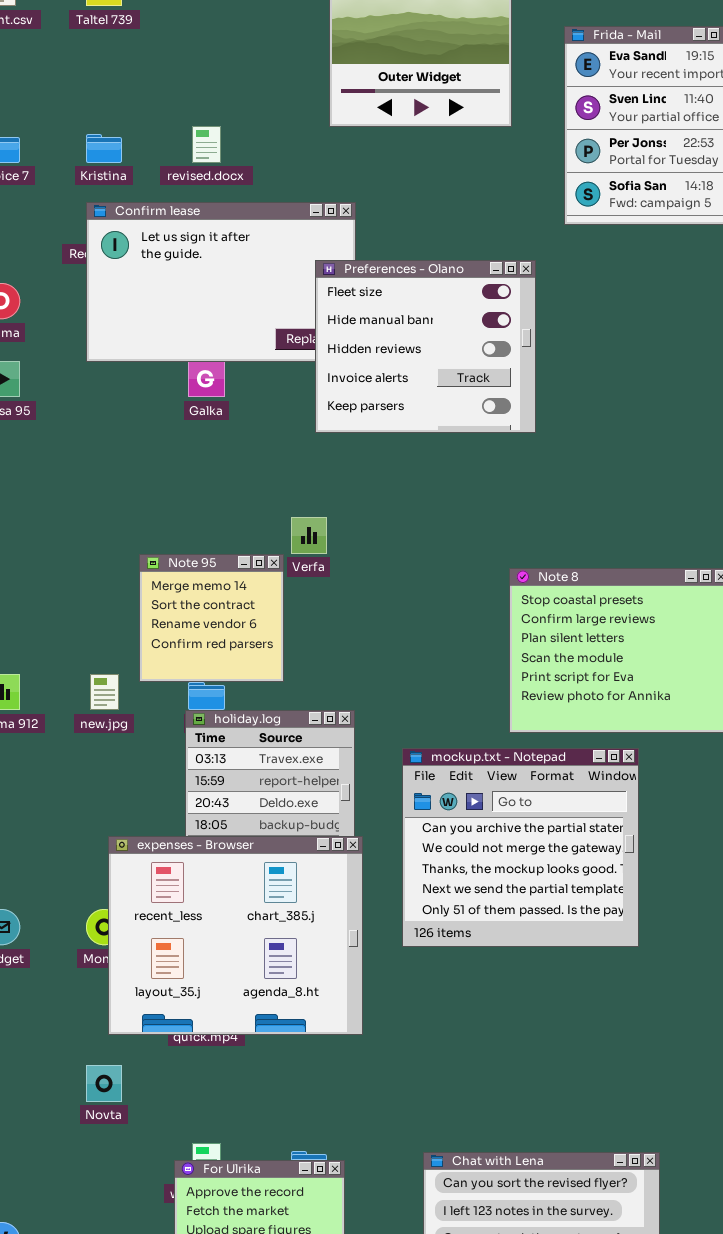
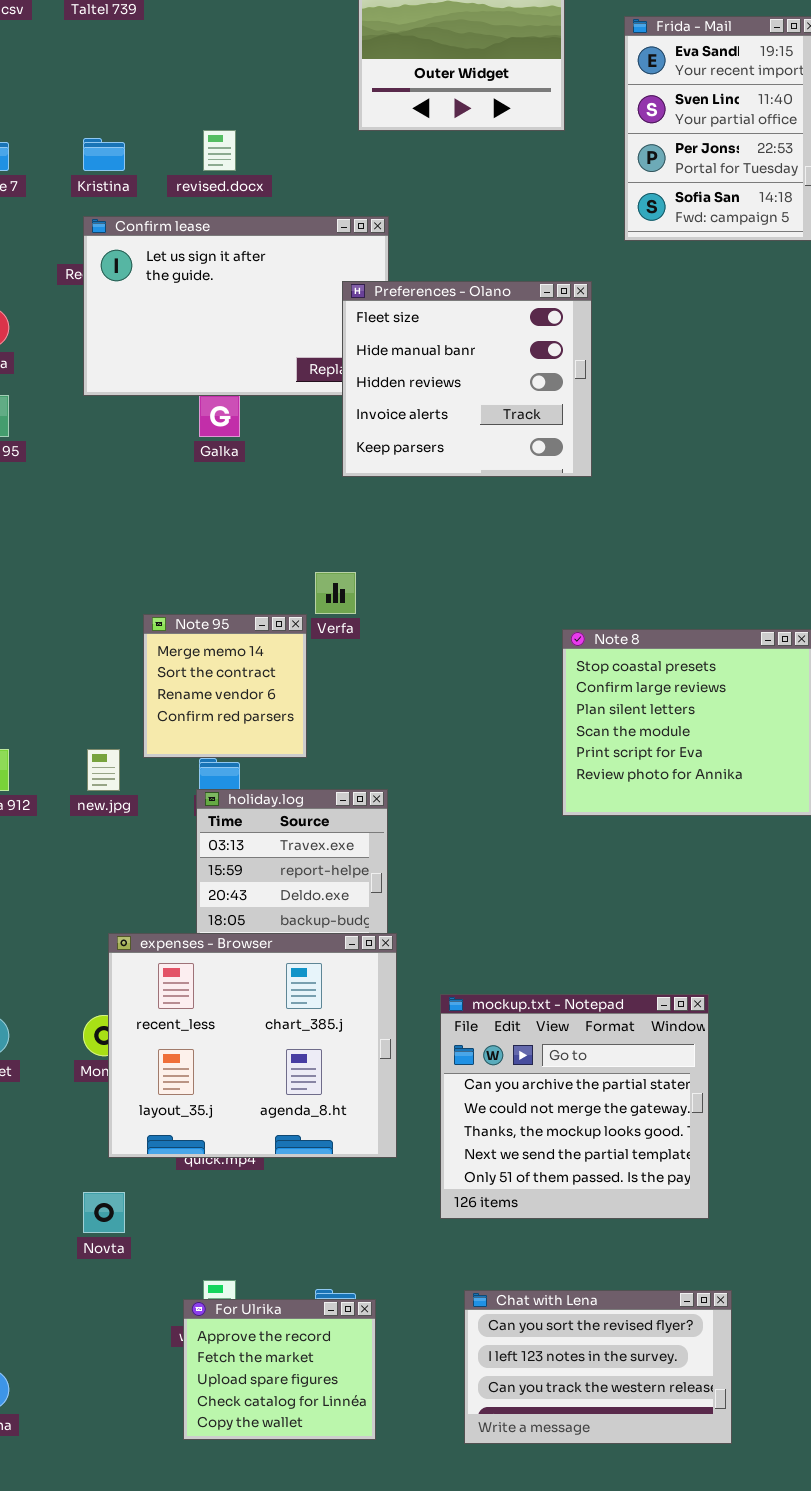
mockup.txt - Notepad: [402,748,639,947] -> [440,994,709,1219], moved

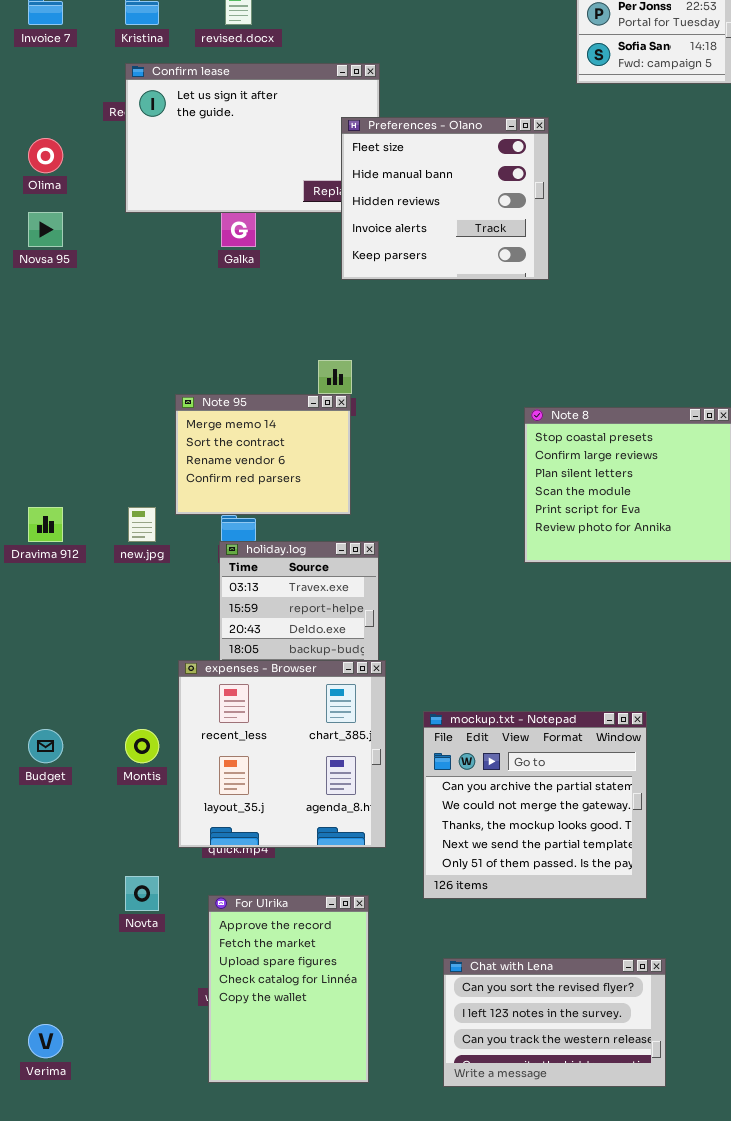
Note 95: [143,614,307,758] -> [175,394,351,515], resized
expenses - Browser: [108,933,397,1158] -> [178,660,386,848], resized
For Ulrika: [183,1299,376,1440] -> [208,895,369,1083], resized

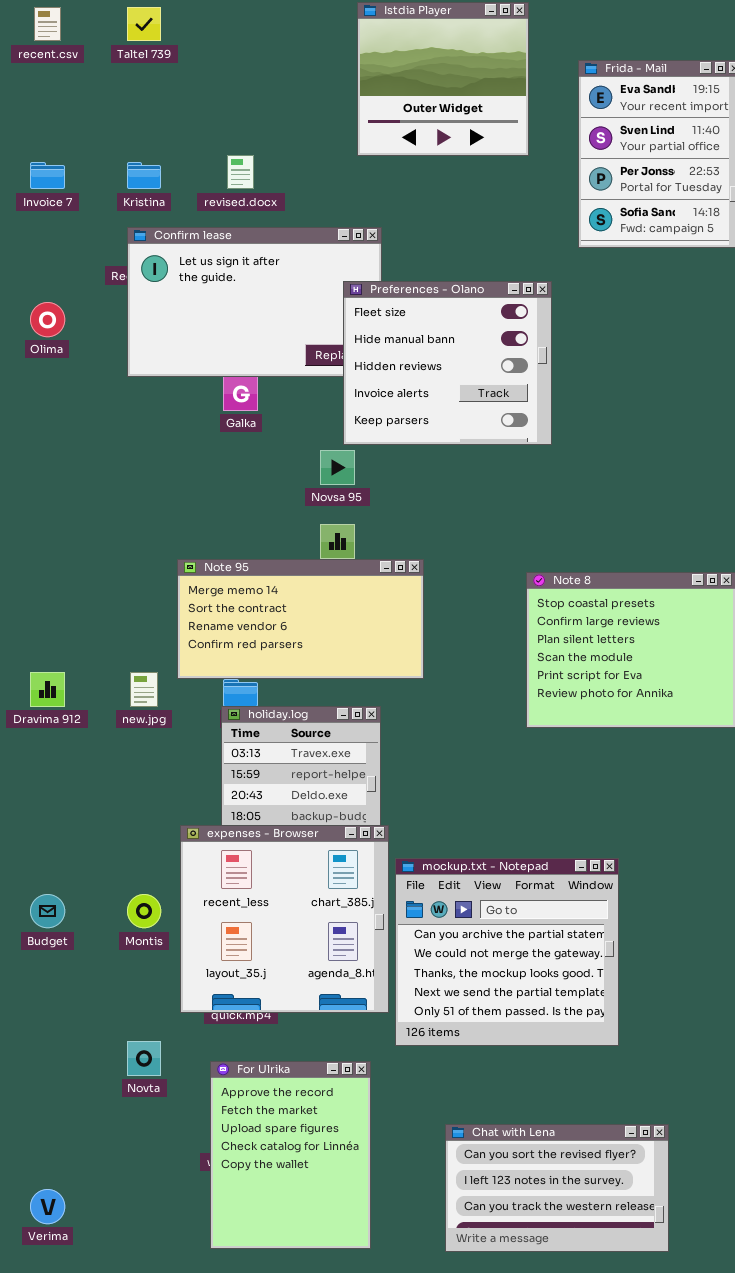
Novsa 95: [28,212,63,247] -> [320,450,355,485], moved
Note 95: [175,394,351,515] -> [177,559,424,679], resized
mockup.txt - Notepad: [423,711,647,899] -> [395,858,619,1046], moved

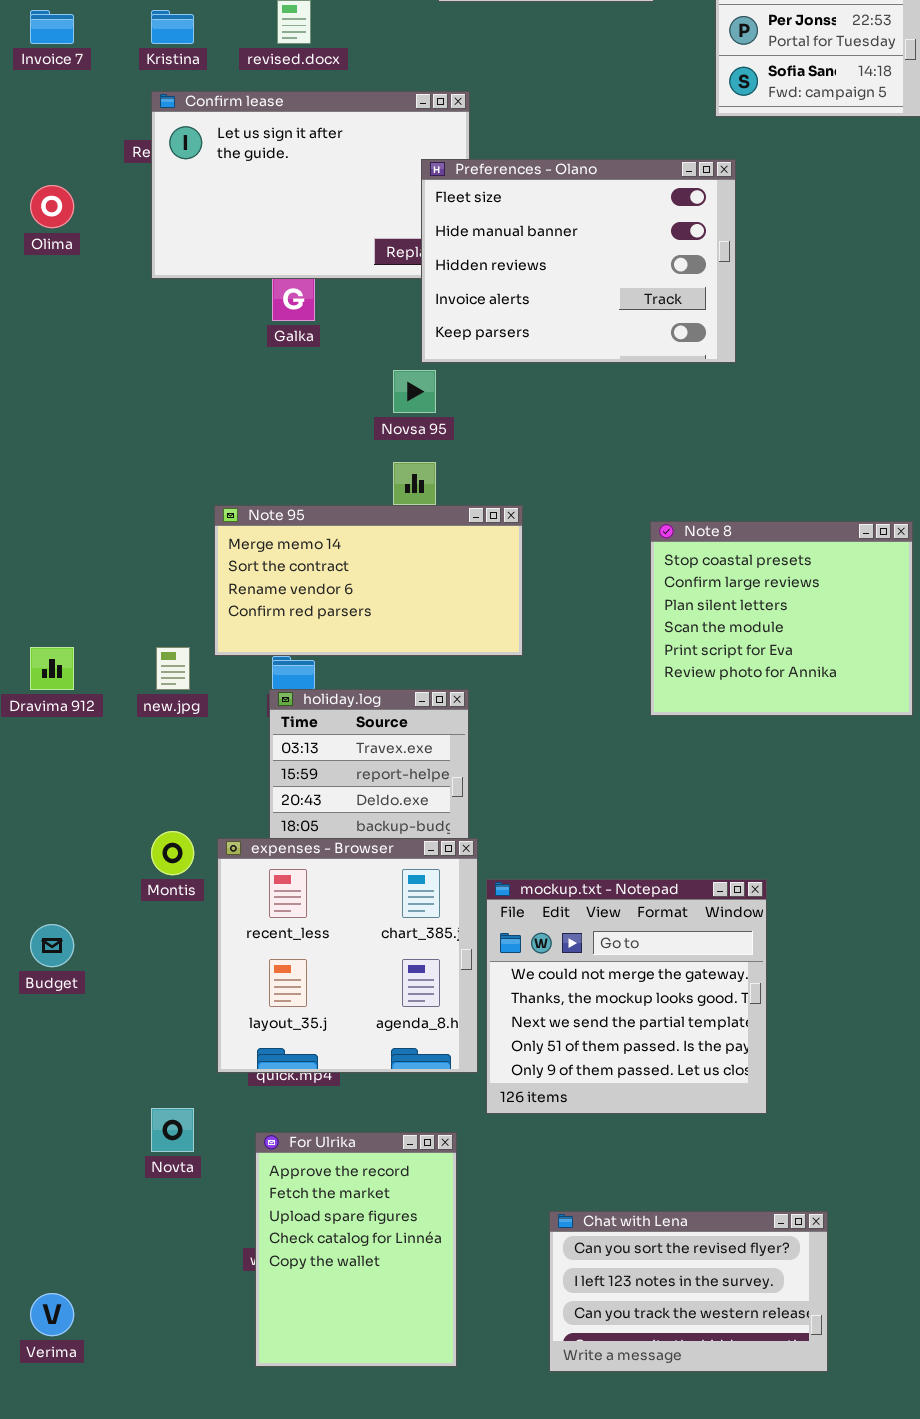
Preferences - Olano: [343,281,552,445] -> [421,159,736,363], resized
mockup.txt - Notepad: [395,858,619,1046] -> [486,879,767,1114], scrolled down 1 row
Montis: [127,894,161,928] -> [151,831,194,875], moved

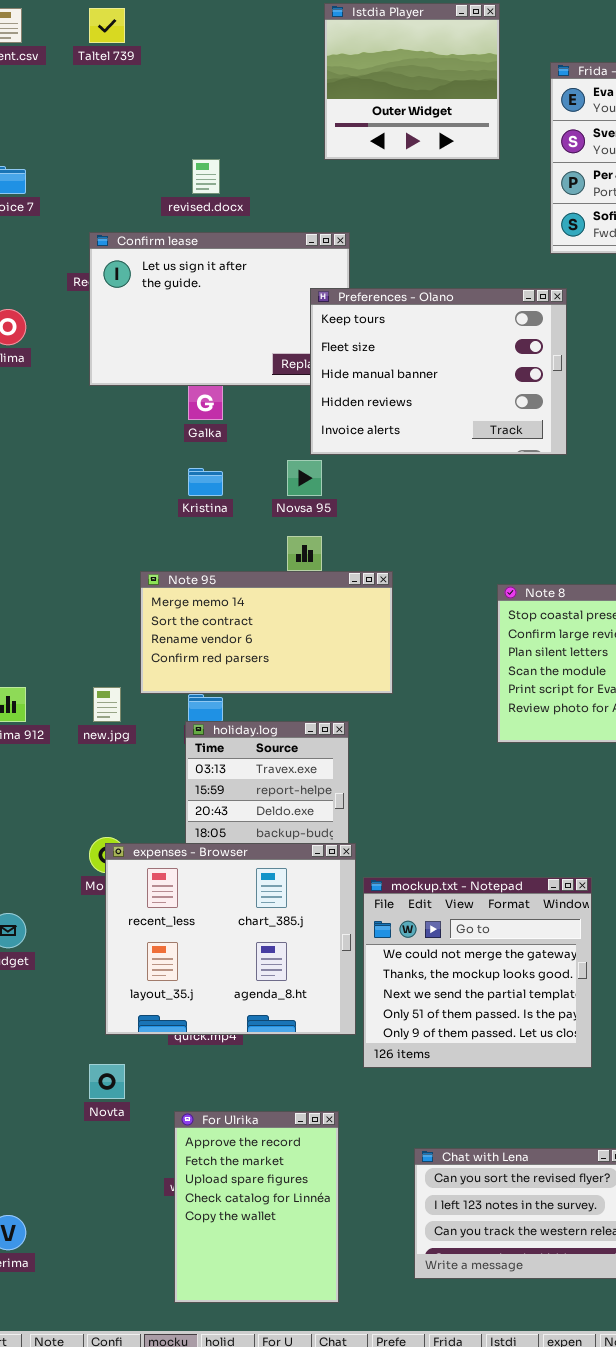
Kristina: [151,10,194,44] -> [188,468,223,496], moved
Preferences - Olano: [421,159,736,363] -> [310,288,567,455], scrolled up 1 row
expenses - Browser: [217,838,478,1073] -> [105,843,356,1035], resized
For Ulrika: [255,1132,457,1367] -> [174,1111,339,1303], moved

